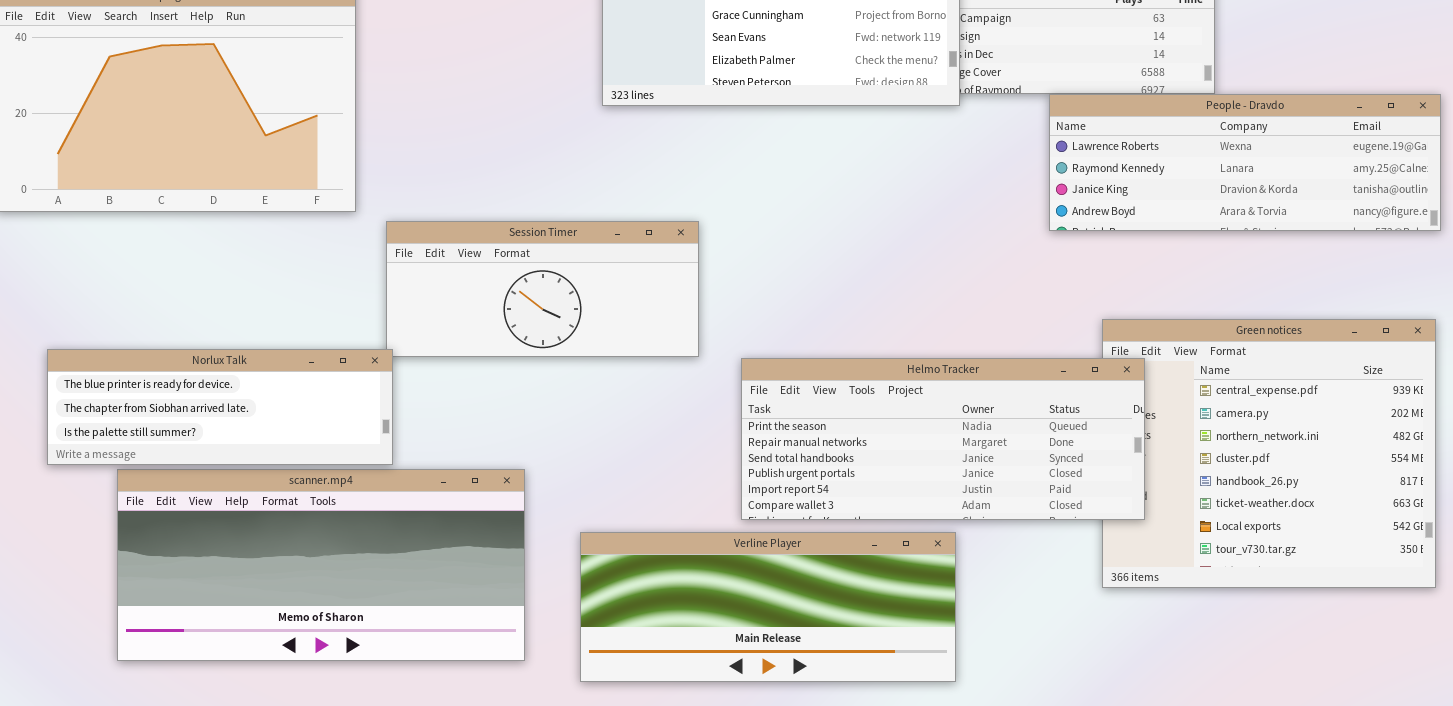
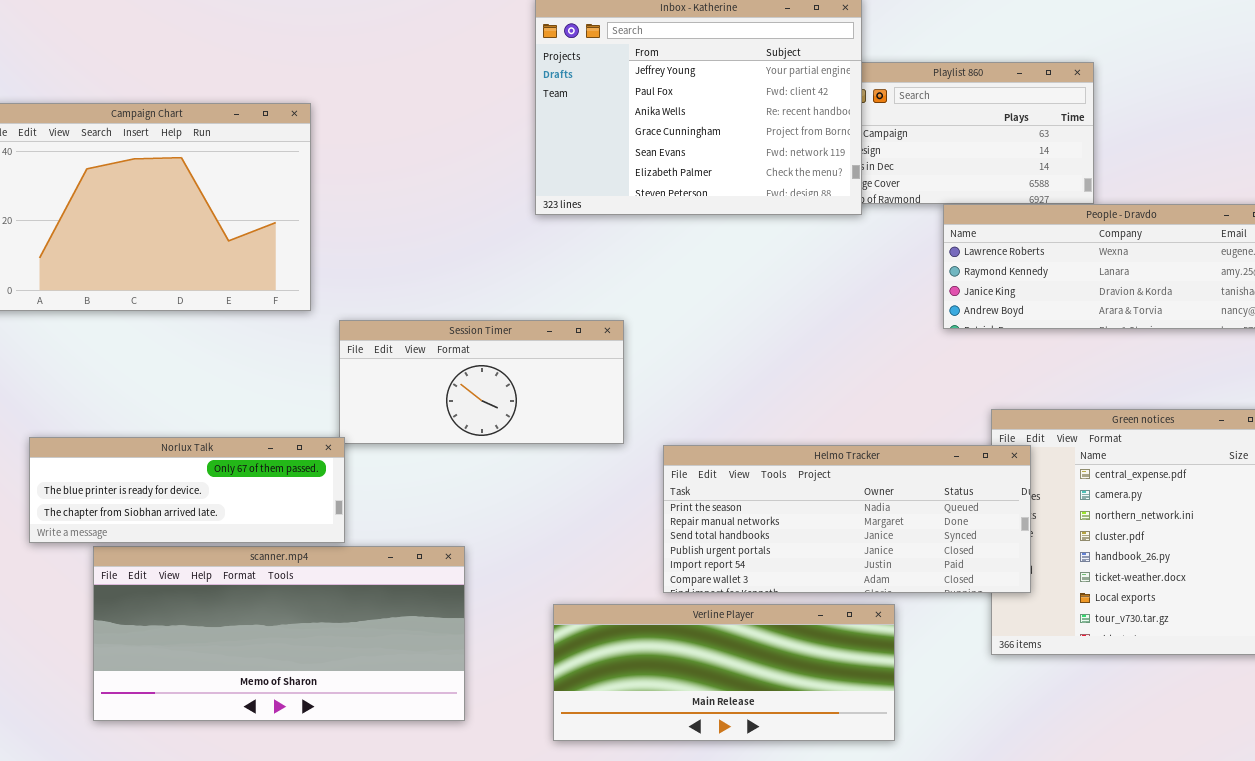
Norlux Talk: [47,349,393,465] -> [29,437,345,543], scrolled up 1 row
Verline Player: [580,532,956,682] -> [553,604,895,741], moved

